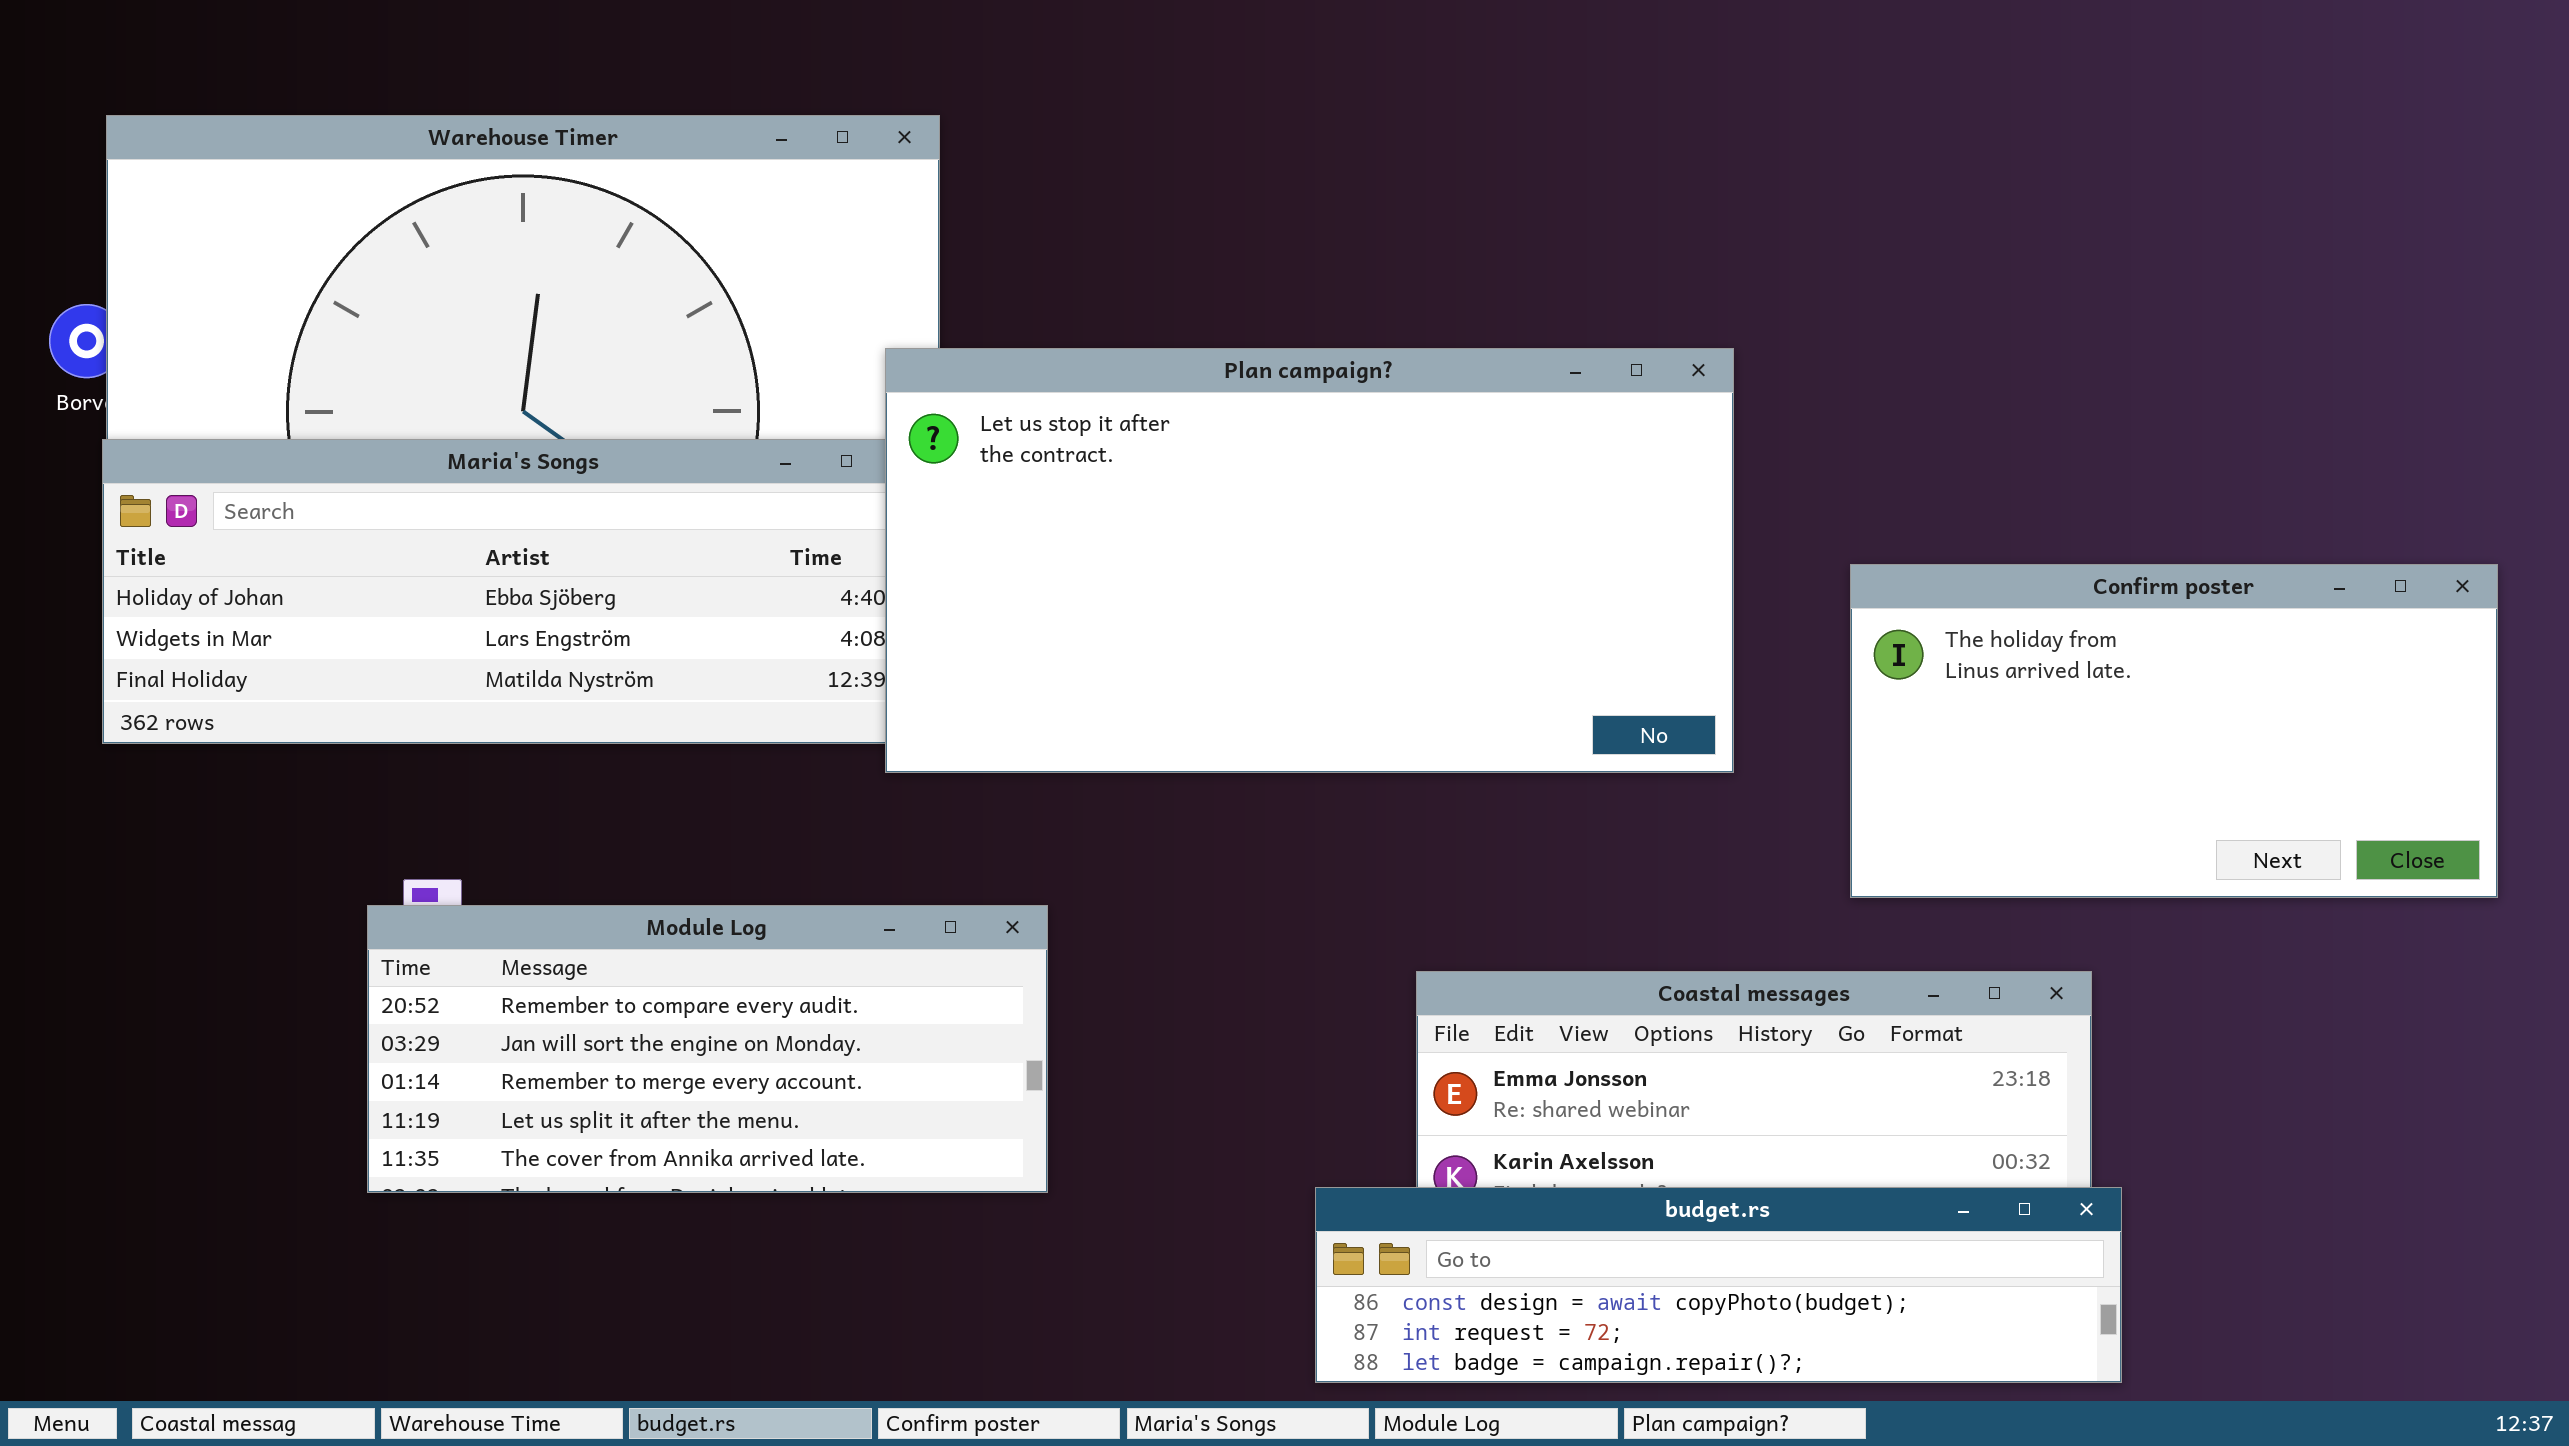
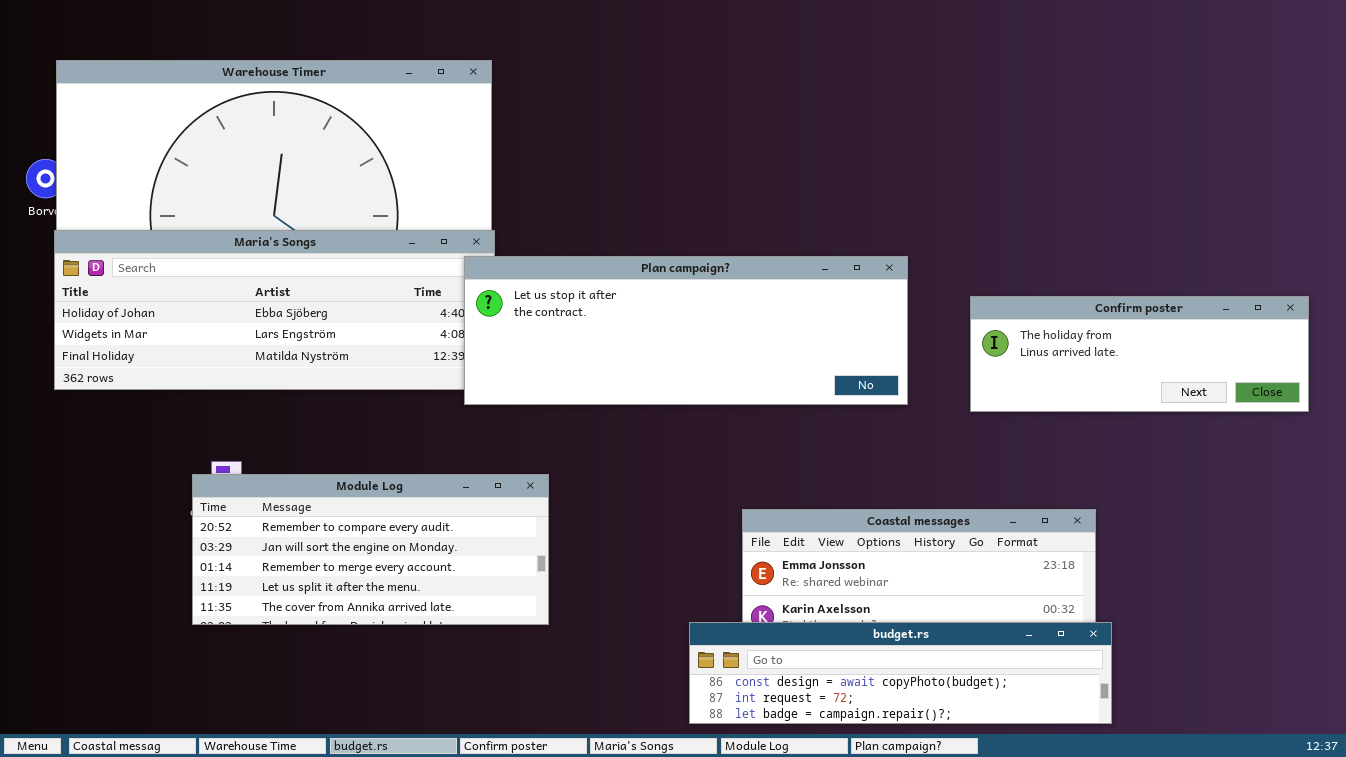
Plan campaign?: [885,348,1734,773] -> [464,256,908,405], resized
Confirm poster: [1850,564,2498,898] -> [970,296,1309,412], resized

